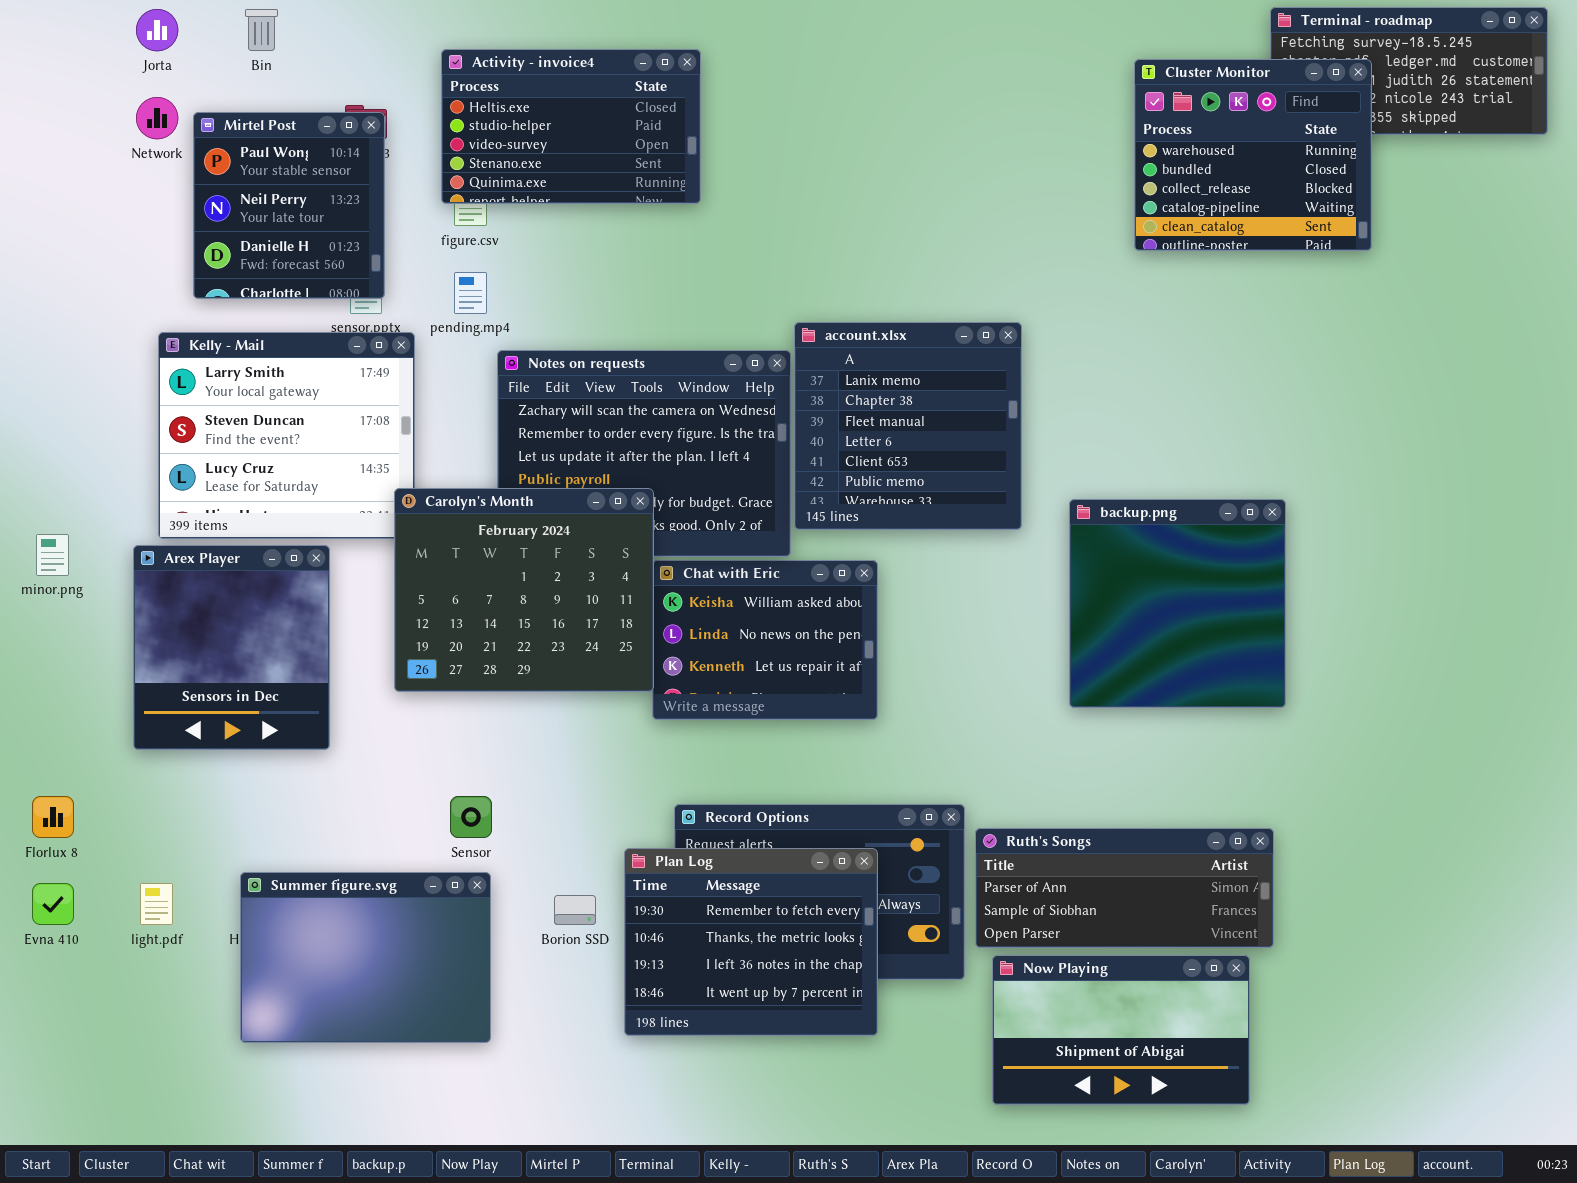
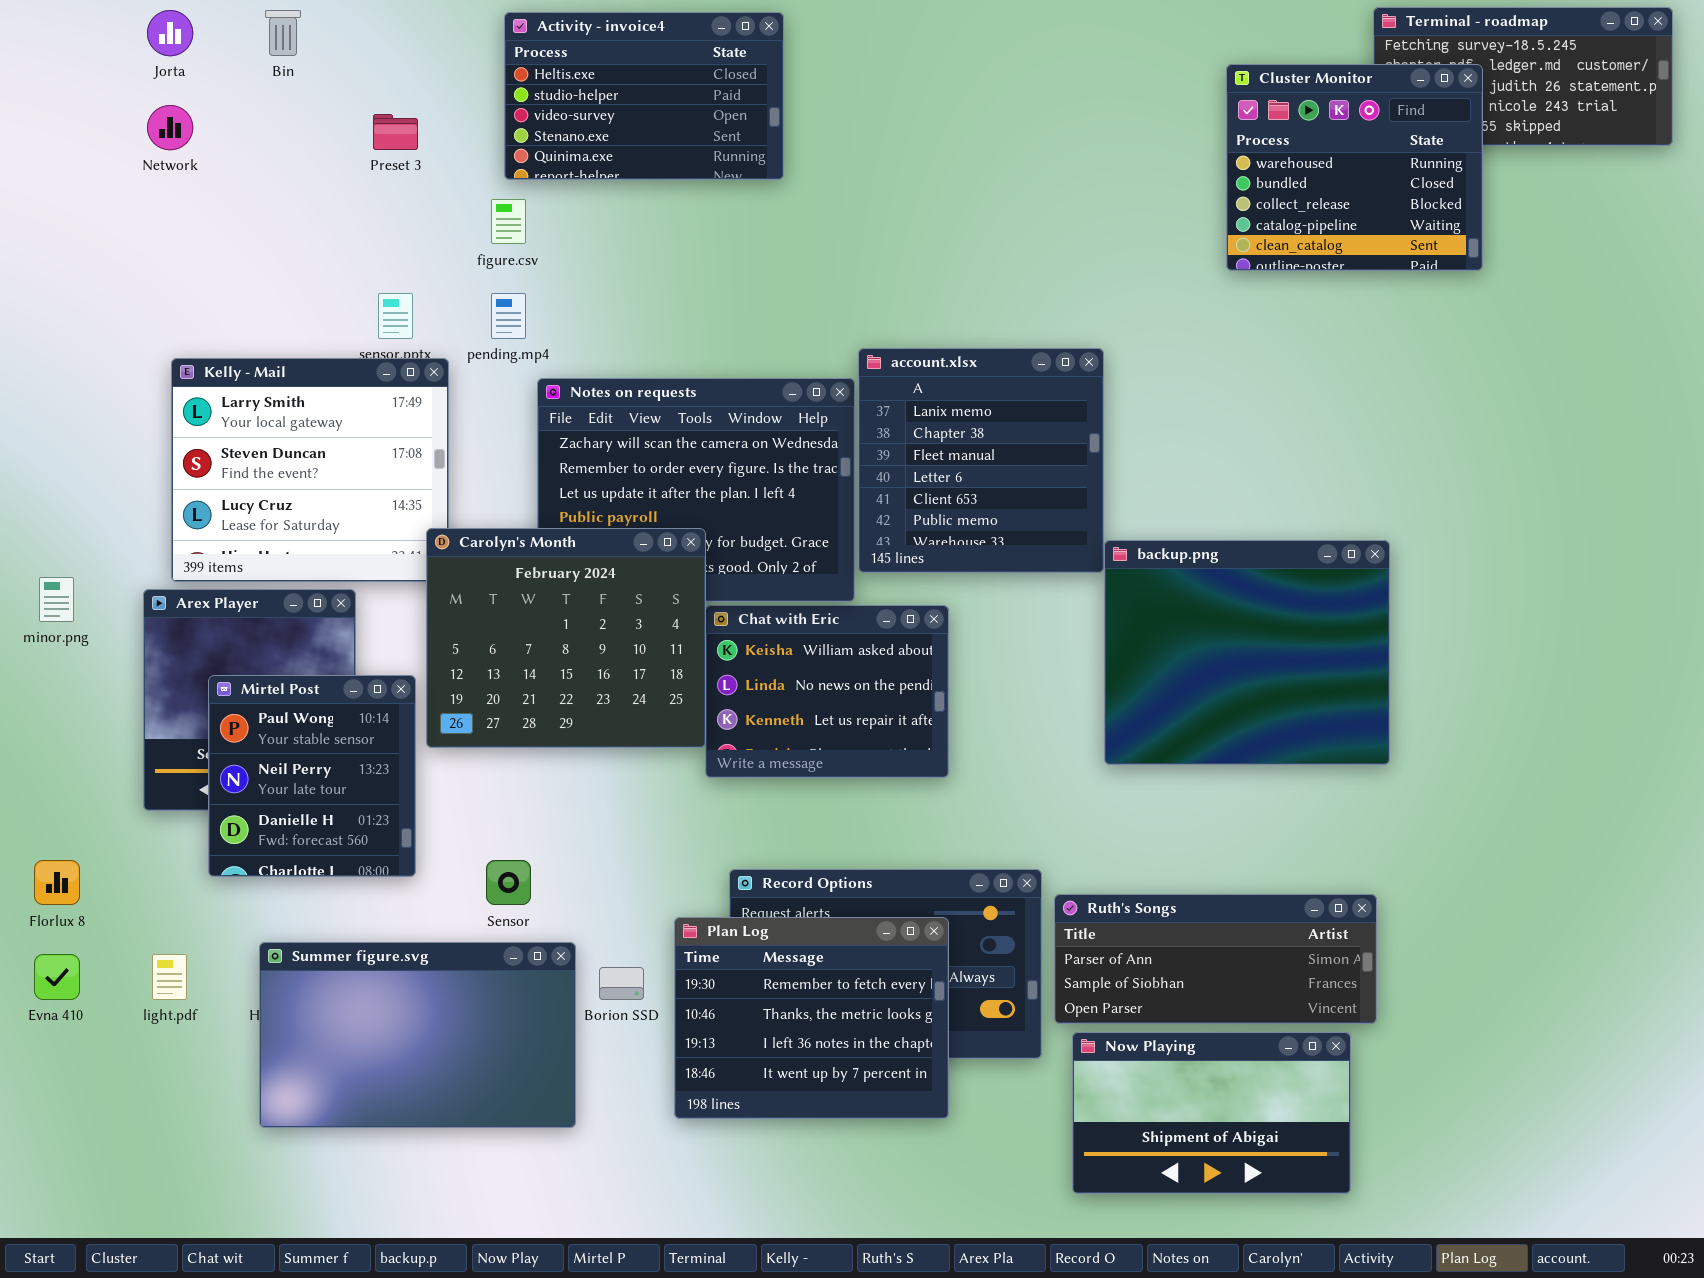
Activity - invoice4: [441,49,701,204] -> [504,12,784,180], moved
Mirtel Post: [193,112,385,299] -> [208,675,416,877], moved
backup.png: [1069,499,1286,708] -> [1104,540,1390,765], resized
Summer figure.svg: [240,872,491,1043] -> [259,942,576,1128], resized

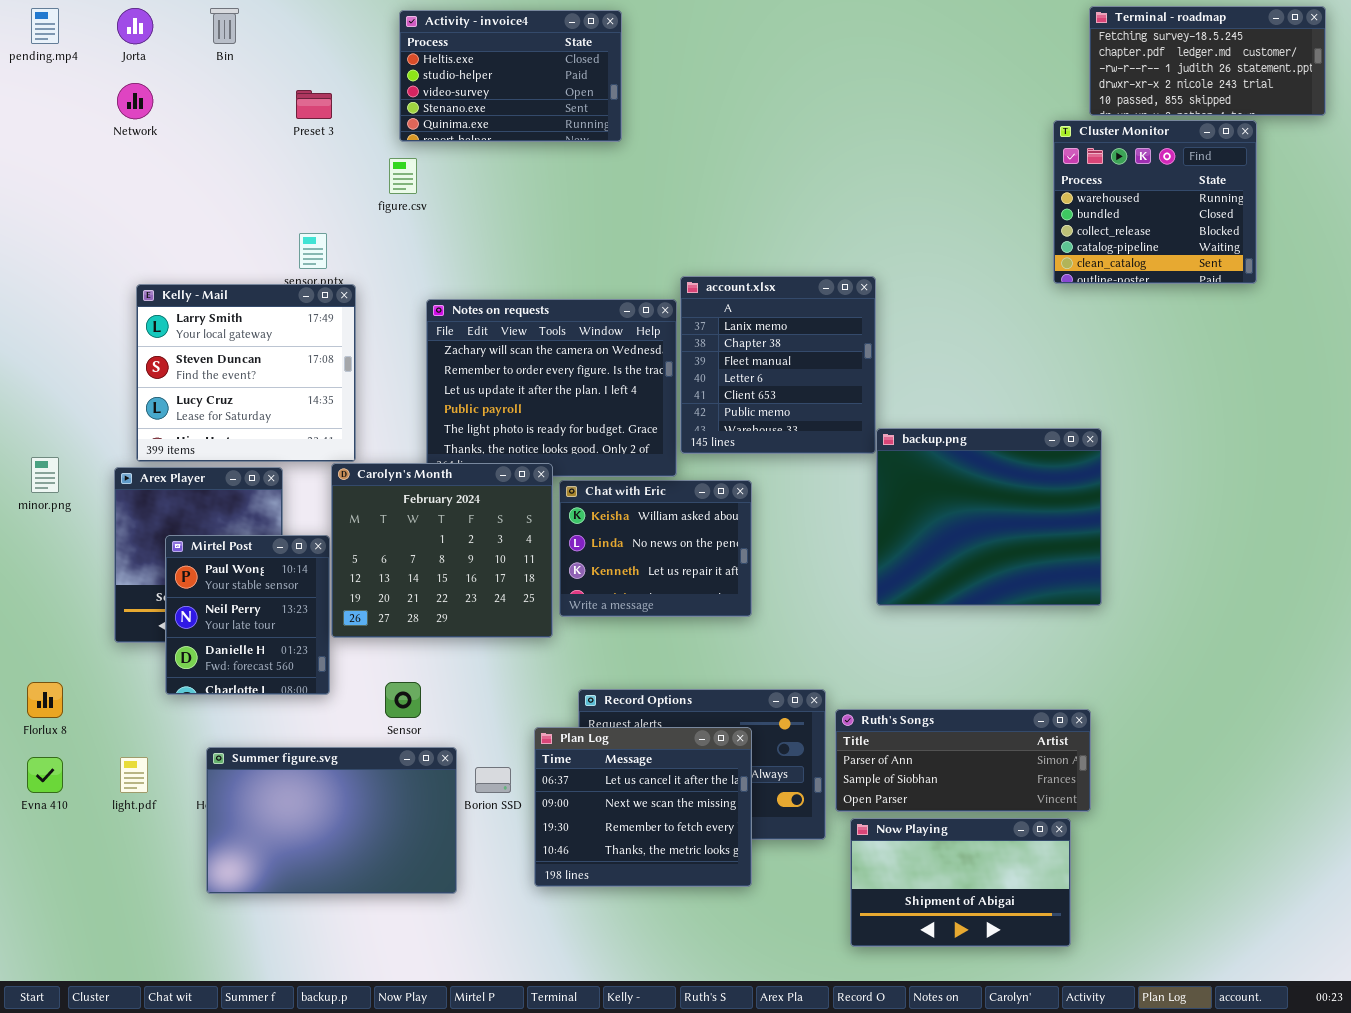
Cluster Monitor: [1226,64,1483,271] -> [1053,120,1257,284], moved
pending.mp4: [491,293,526,339] -> [31,8,59,44], moved
Carolyn's Month: [426,528,706,748] -> [331,463,553,638], moved
Plan Log: [674,917,949,1119] -> [534,727,752,887], scrolled up 2 rows

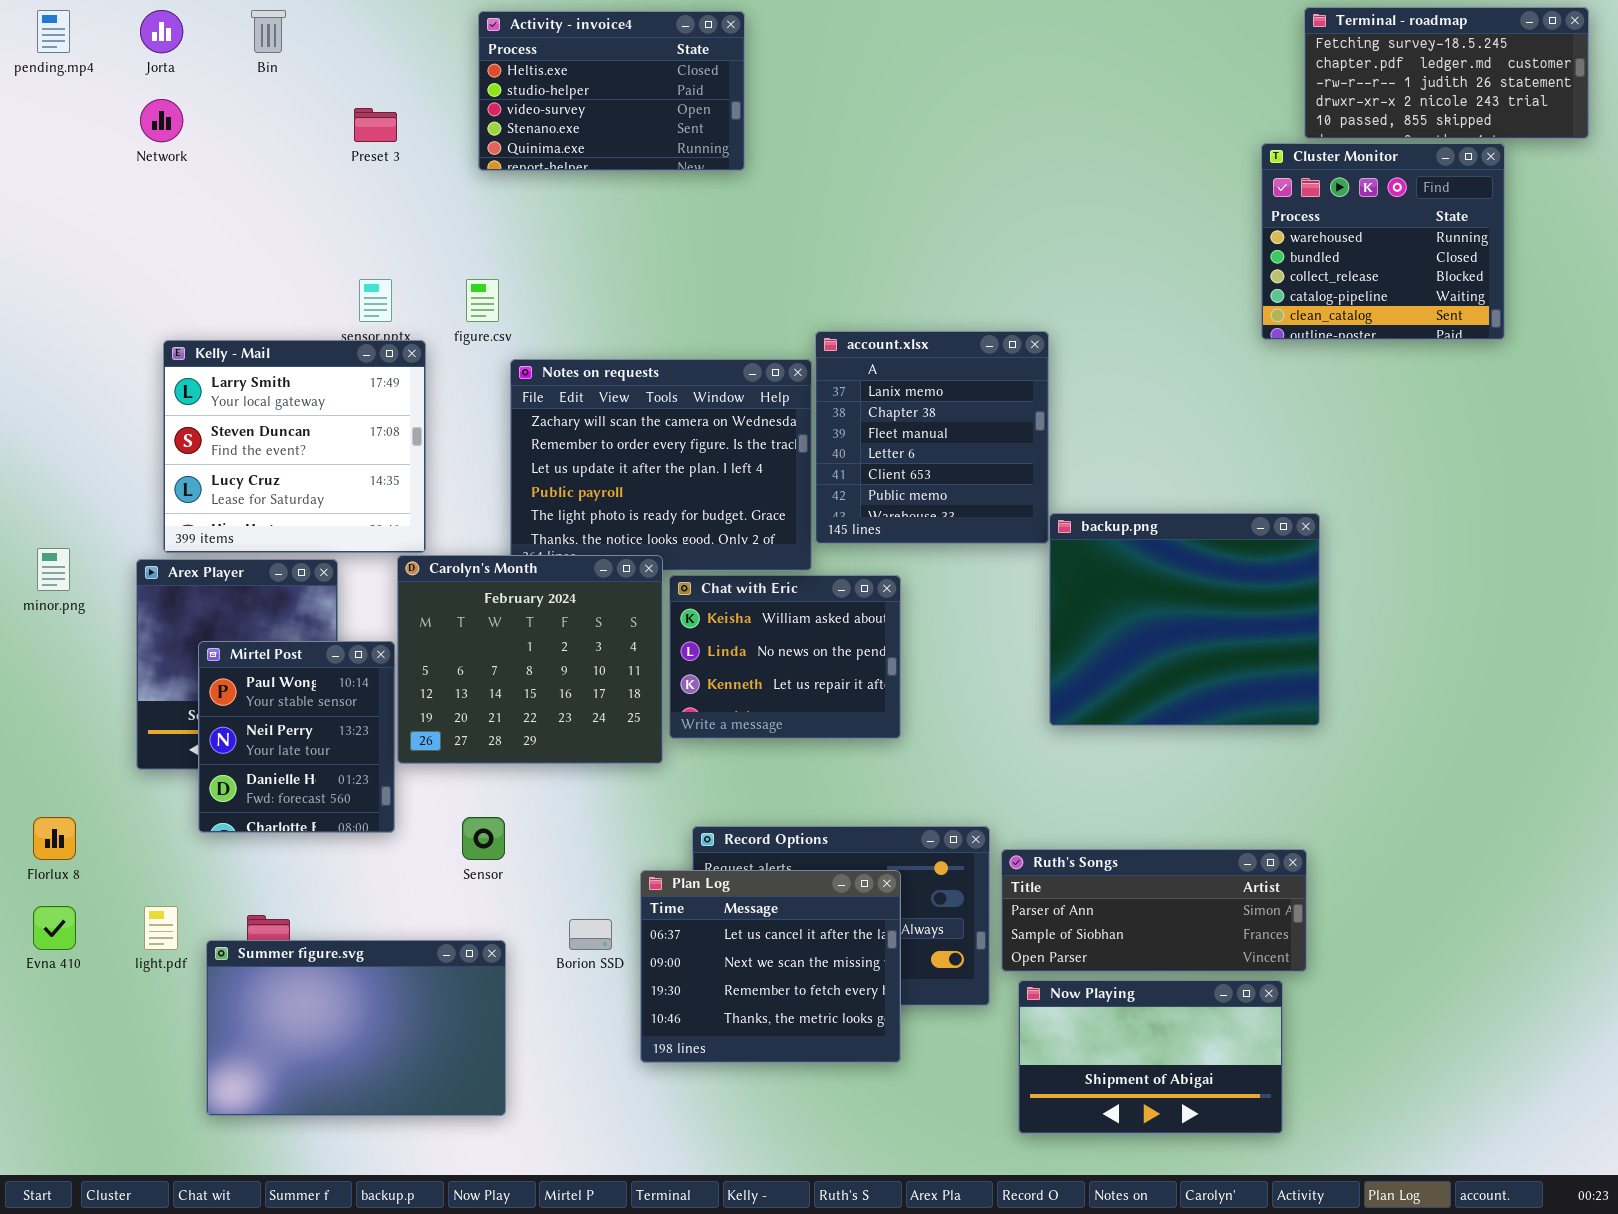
figure.csv: [389,158,417,194] -> [466,279,499,322], moved
Summer figure.svg: [206,747,457,894] -> [206,940,506,1116], moved

